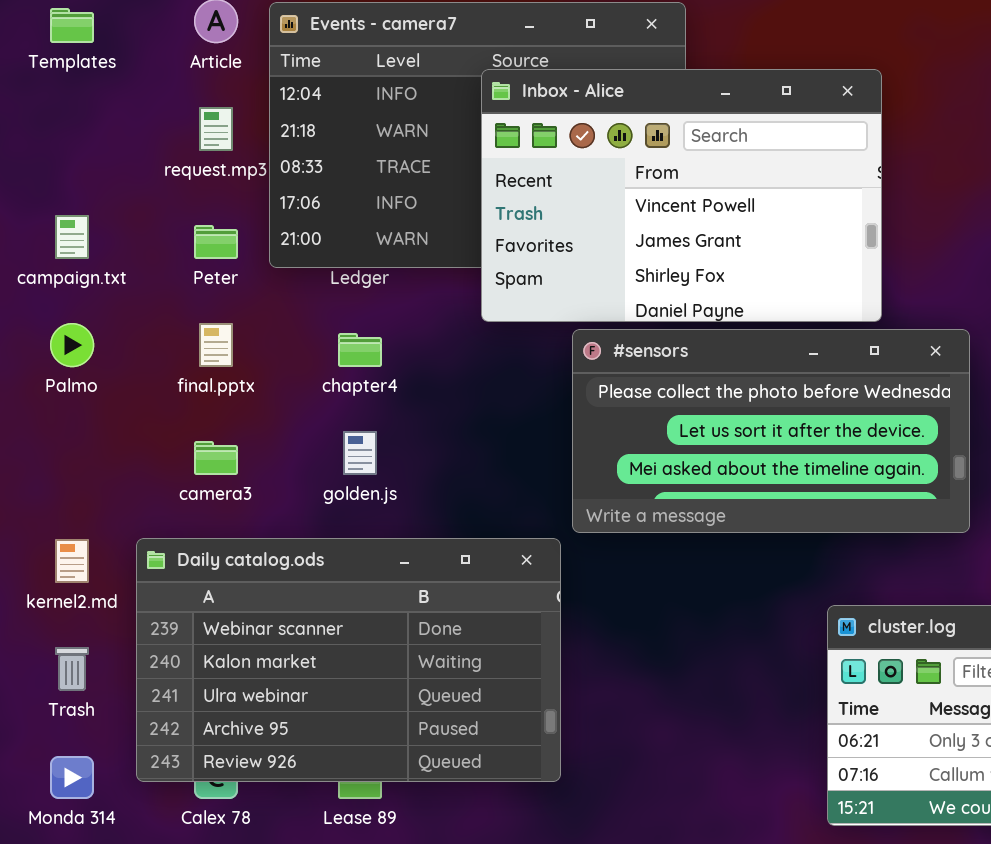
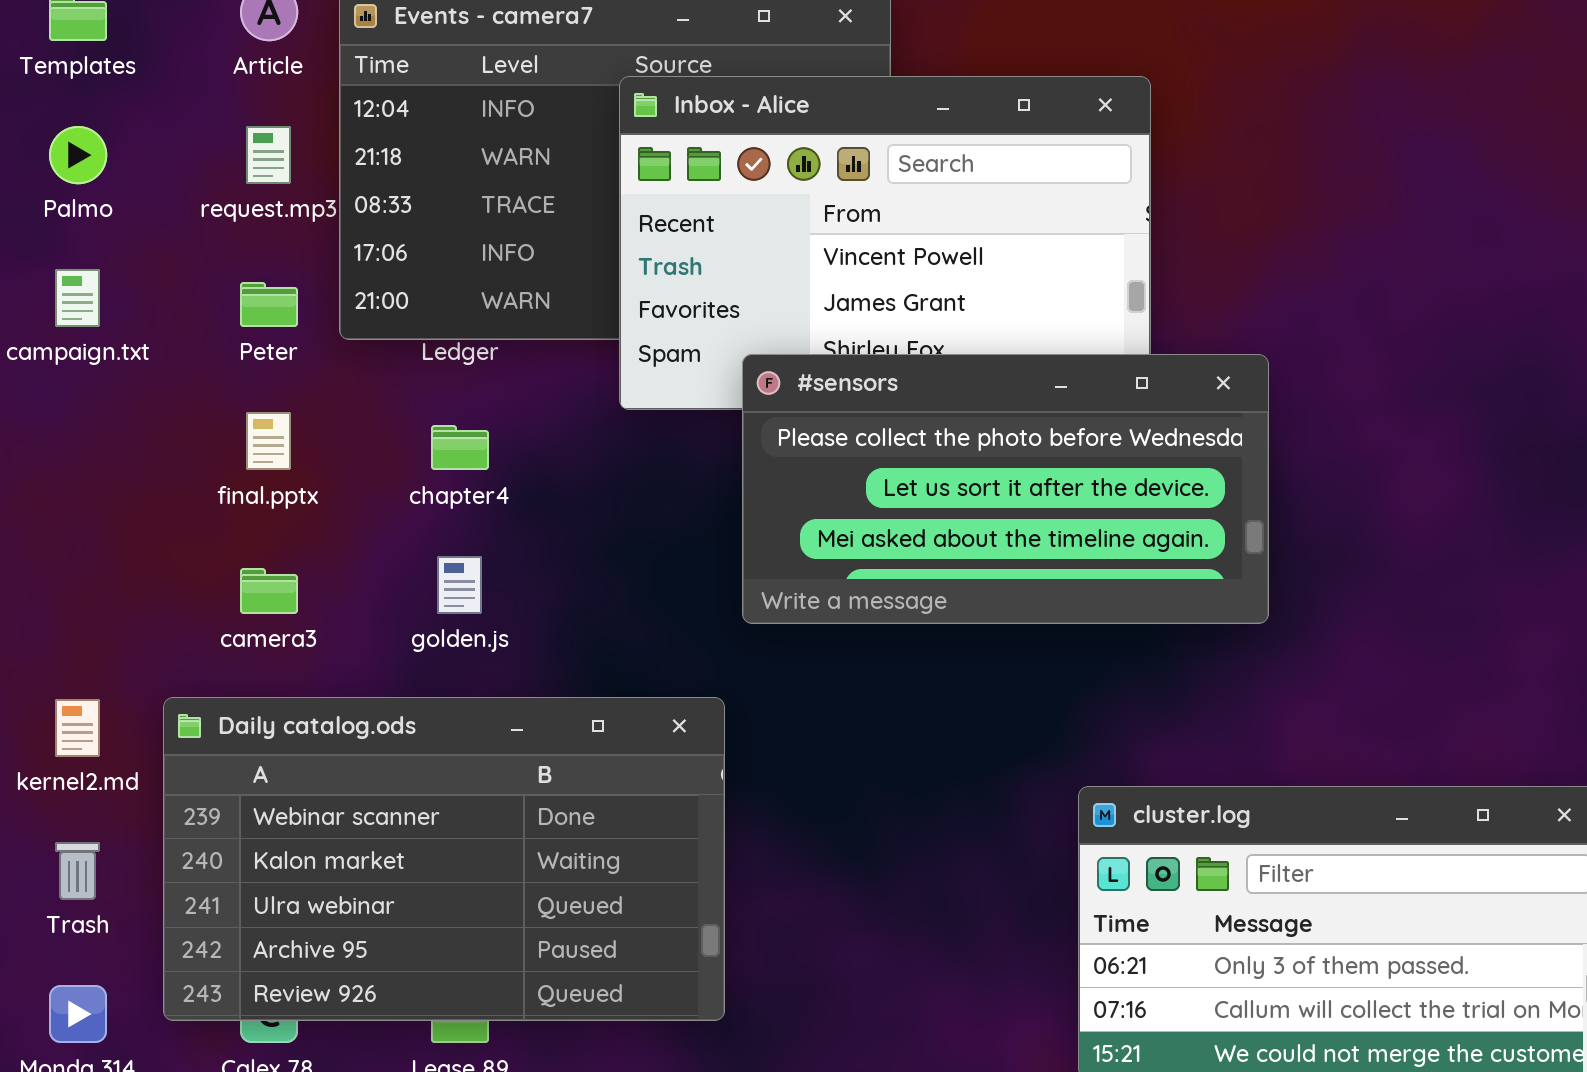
Palmo: [50,323,94,367] -> [49,126,107,184], moved
#sensors: [572,329,970,533] -> [742,354,1269,624], moved

